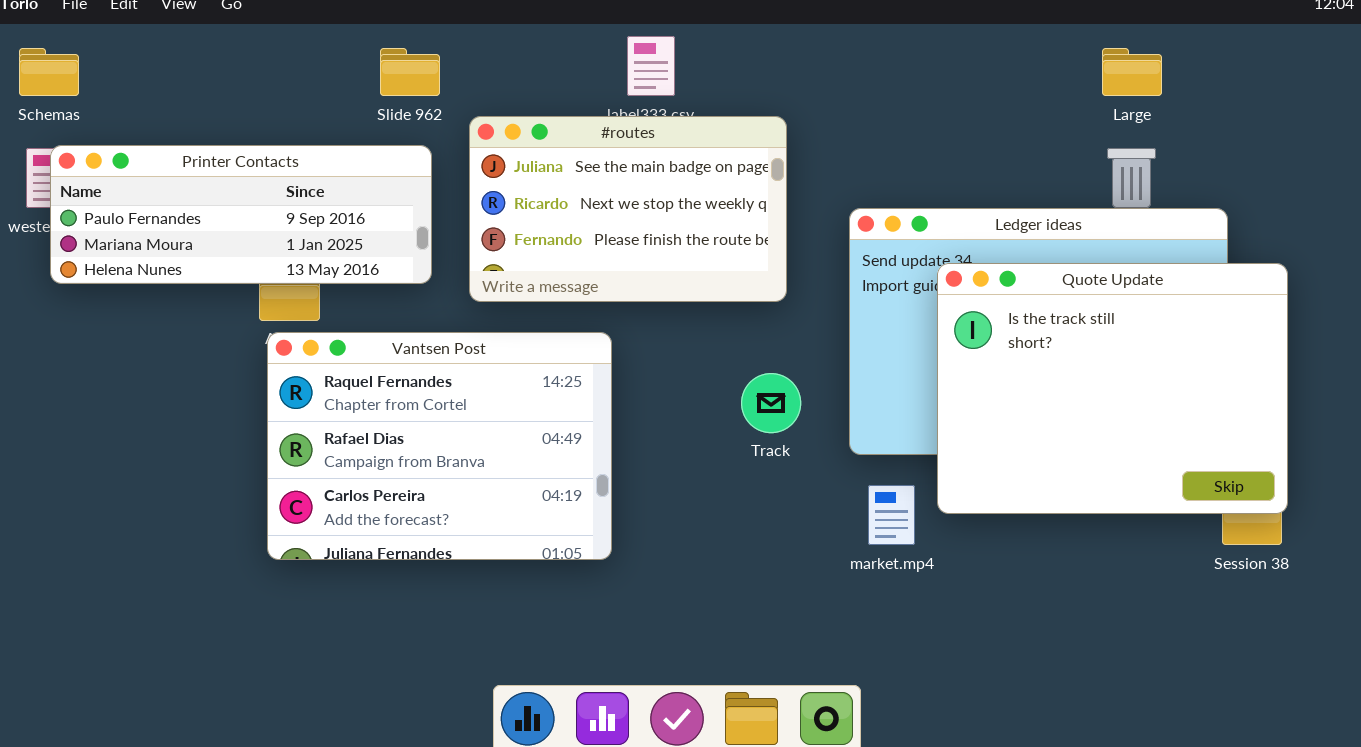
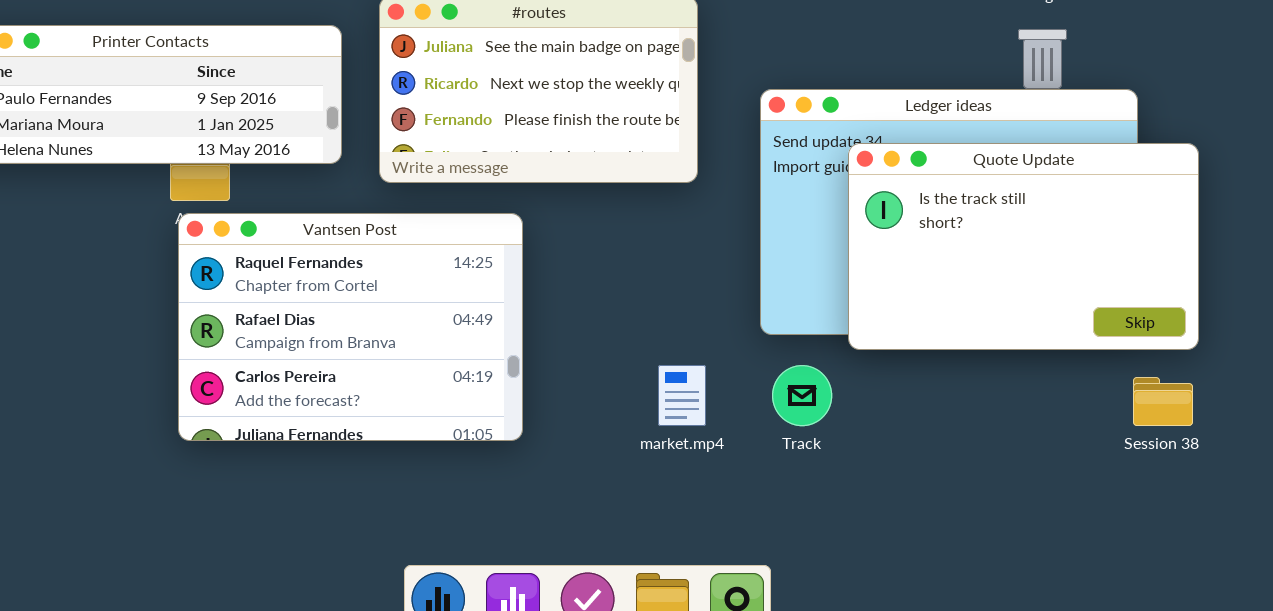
Quote Update: [937,263,1288,514] -> [848,143,1199,350], resized
Track: [741,373,801,433] -> [772,365,832,426], moved
market.mp4: [868,485,915,545] -> [658,365,706,426], moved

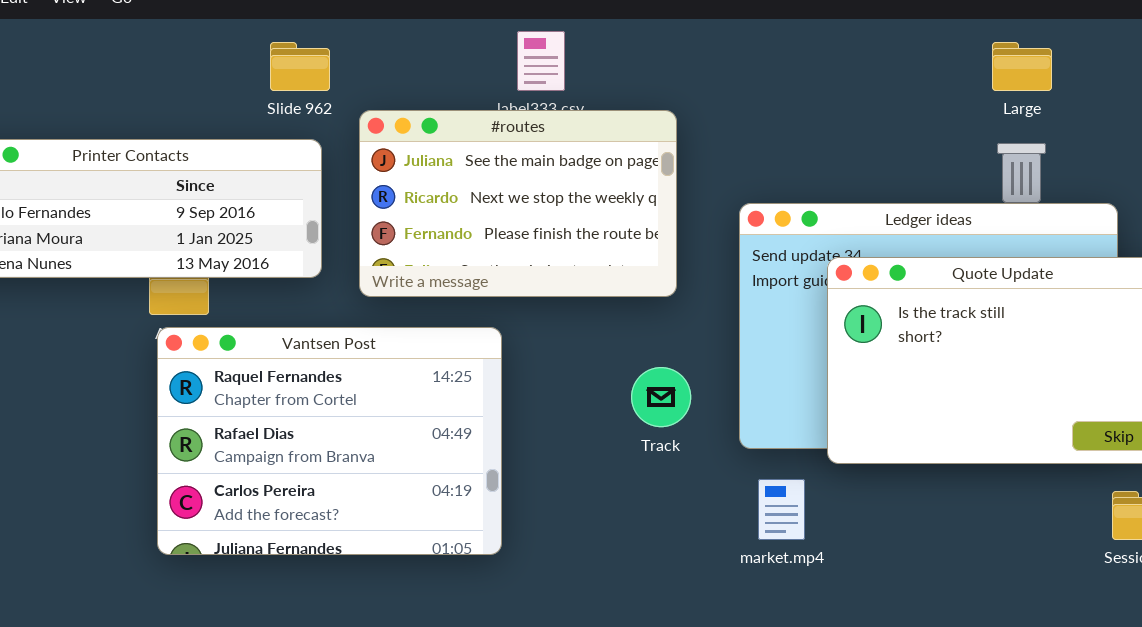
market.mp4: [658,365,706,426] -> [758,479,805,540], moved
Track: [772,365,832,426] -> [631,367,691,427], moved

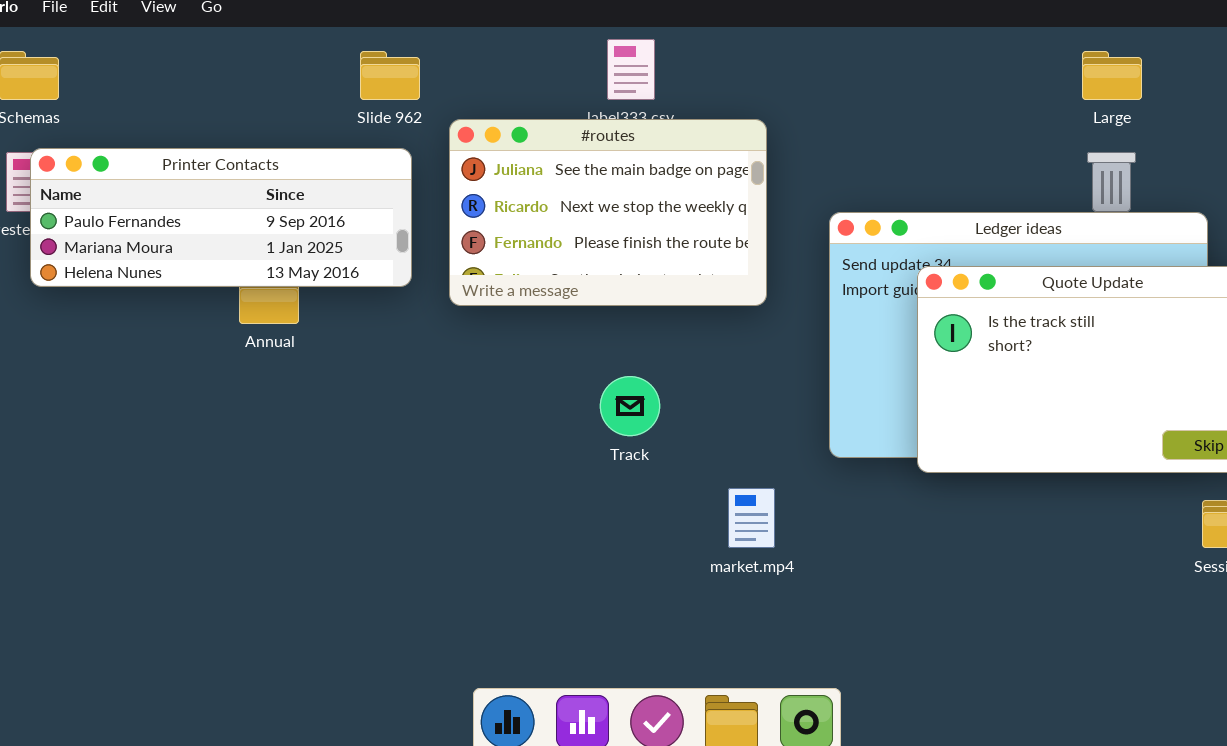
Vantsen Post: [157,327,502,555] -> none, closed
Track: [631,367,691,427] -> [600,376,660,436], moved
market.mp4: [758,479,805,540] -> [728,488,775,548], moved

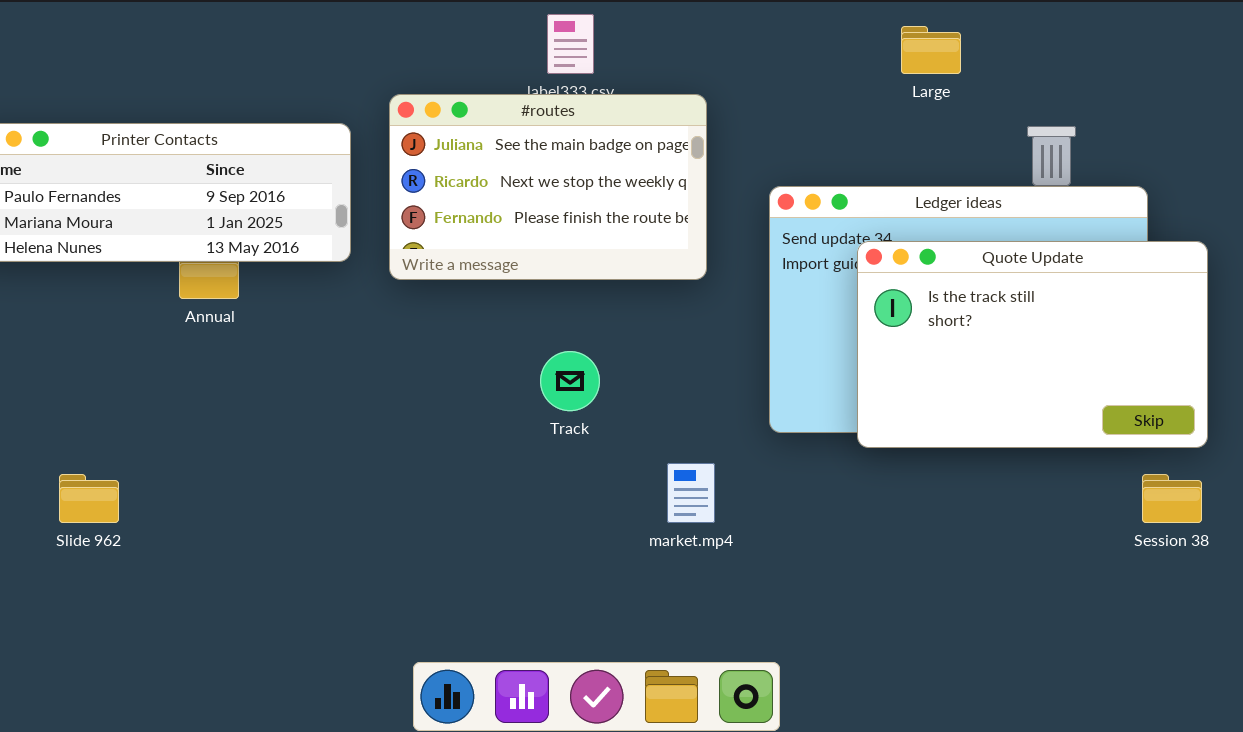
Slide 962: [360,51,420,100] -> [59,474,119,523], moved
Large: [1082,51,1142,100] -> [901,26,961,74], moved

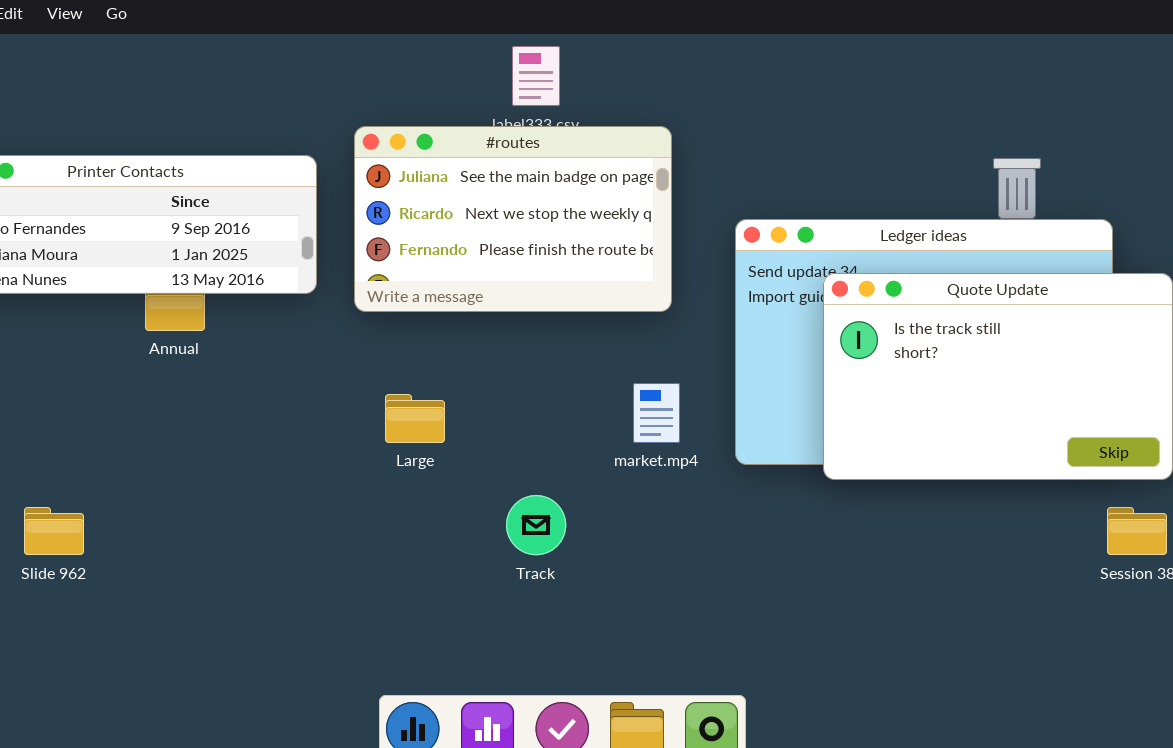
Large: [901,26,961,74] -> [385,394,445,443], moved
Track: [540,351,600,411] -> [506,495,566,555], moved
market.mp4: [667,463,715,523] -> [633,383,680,443], moved

